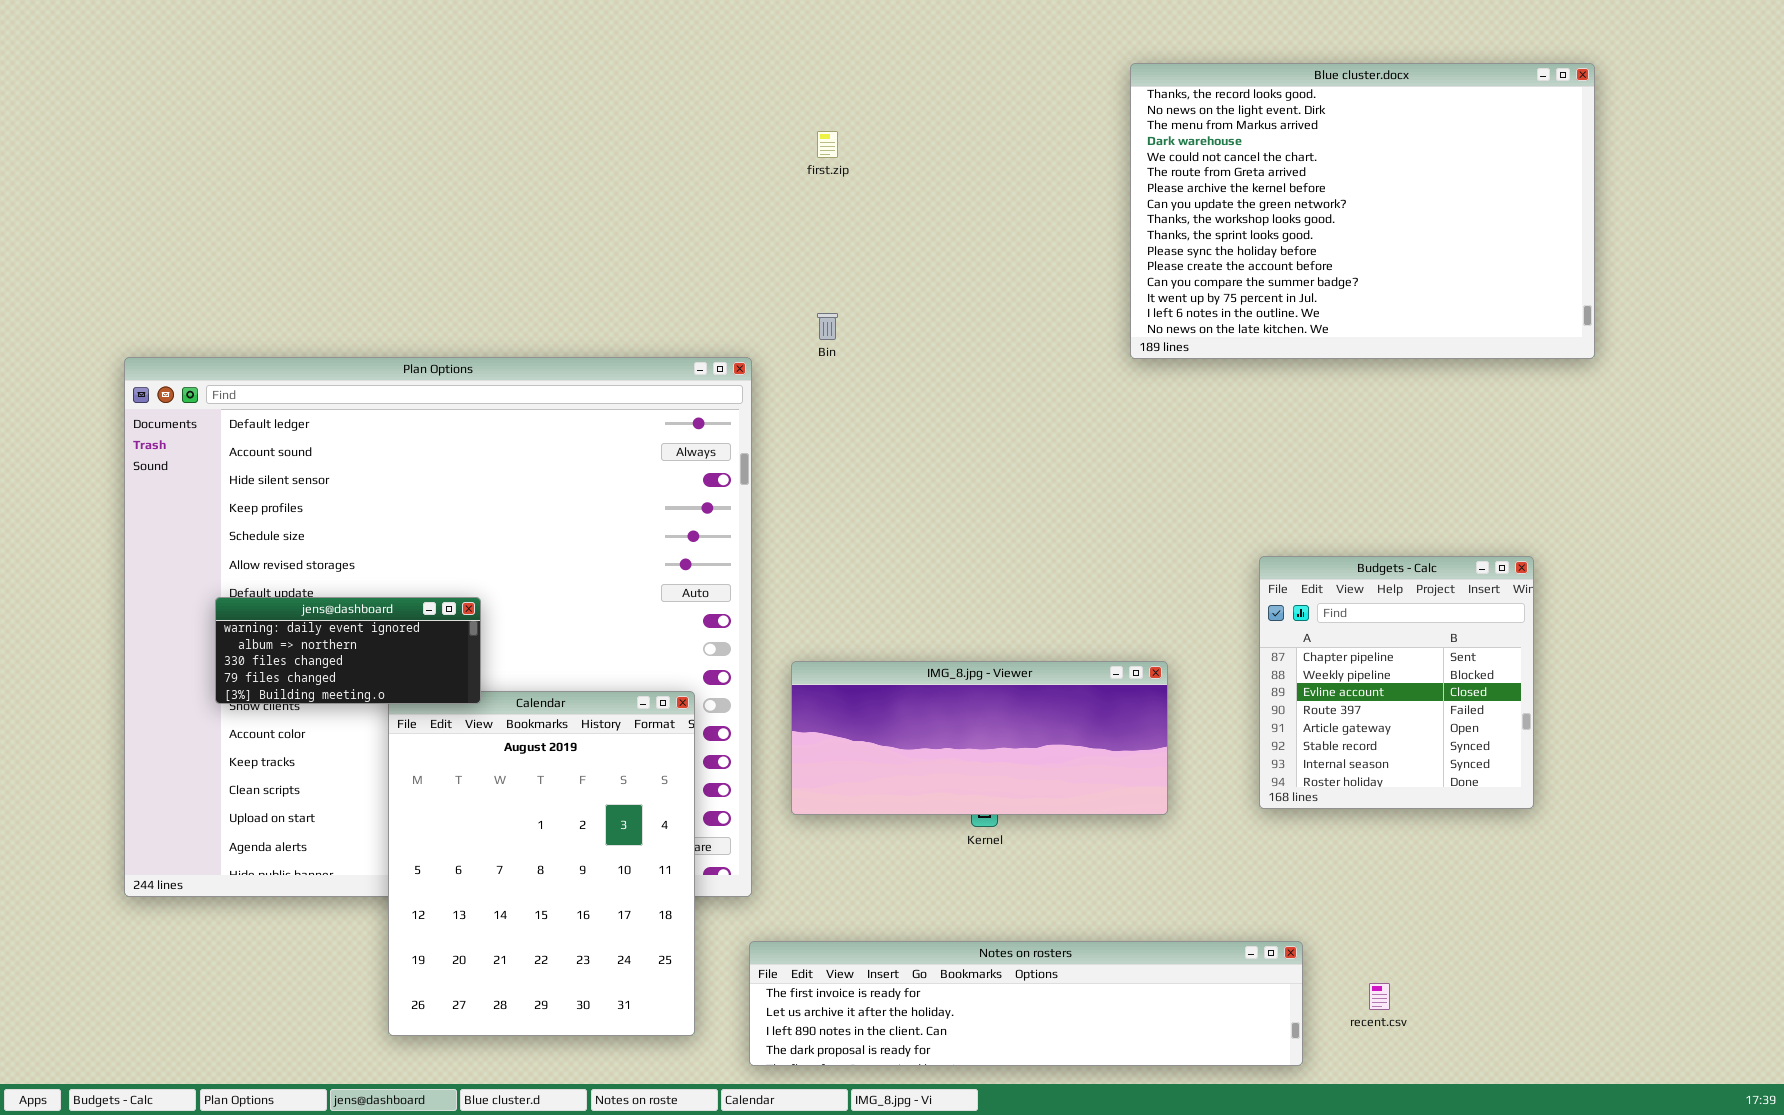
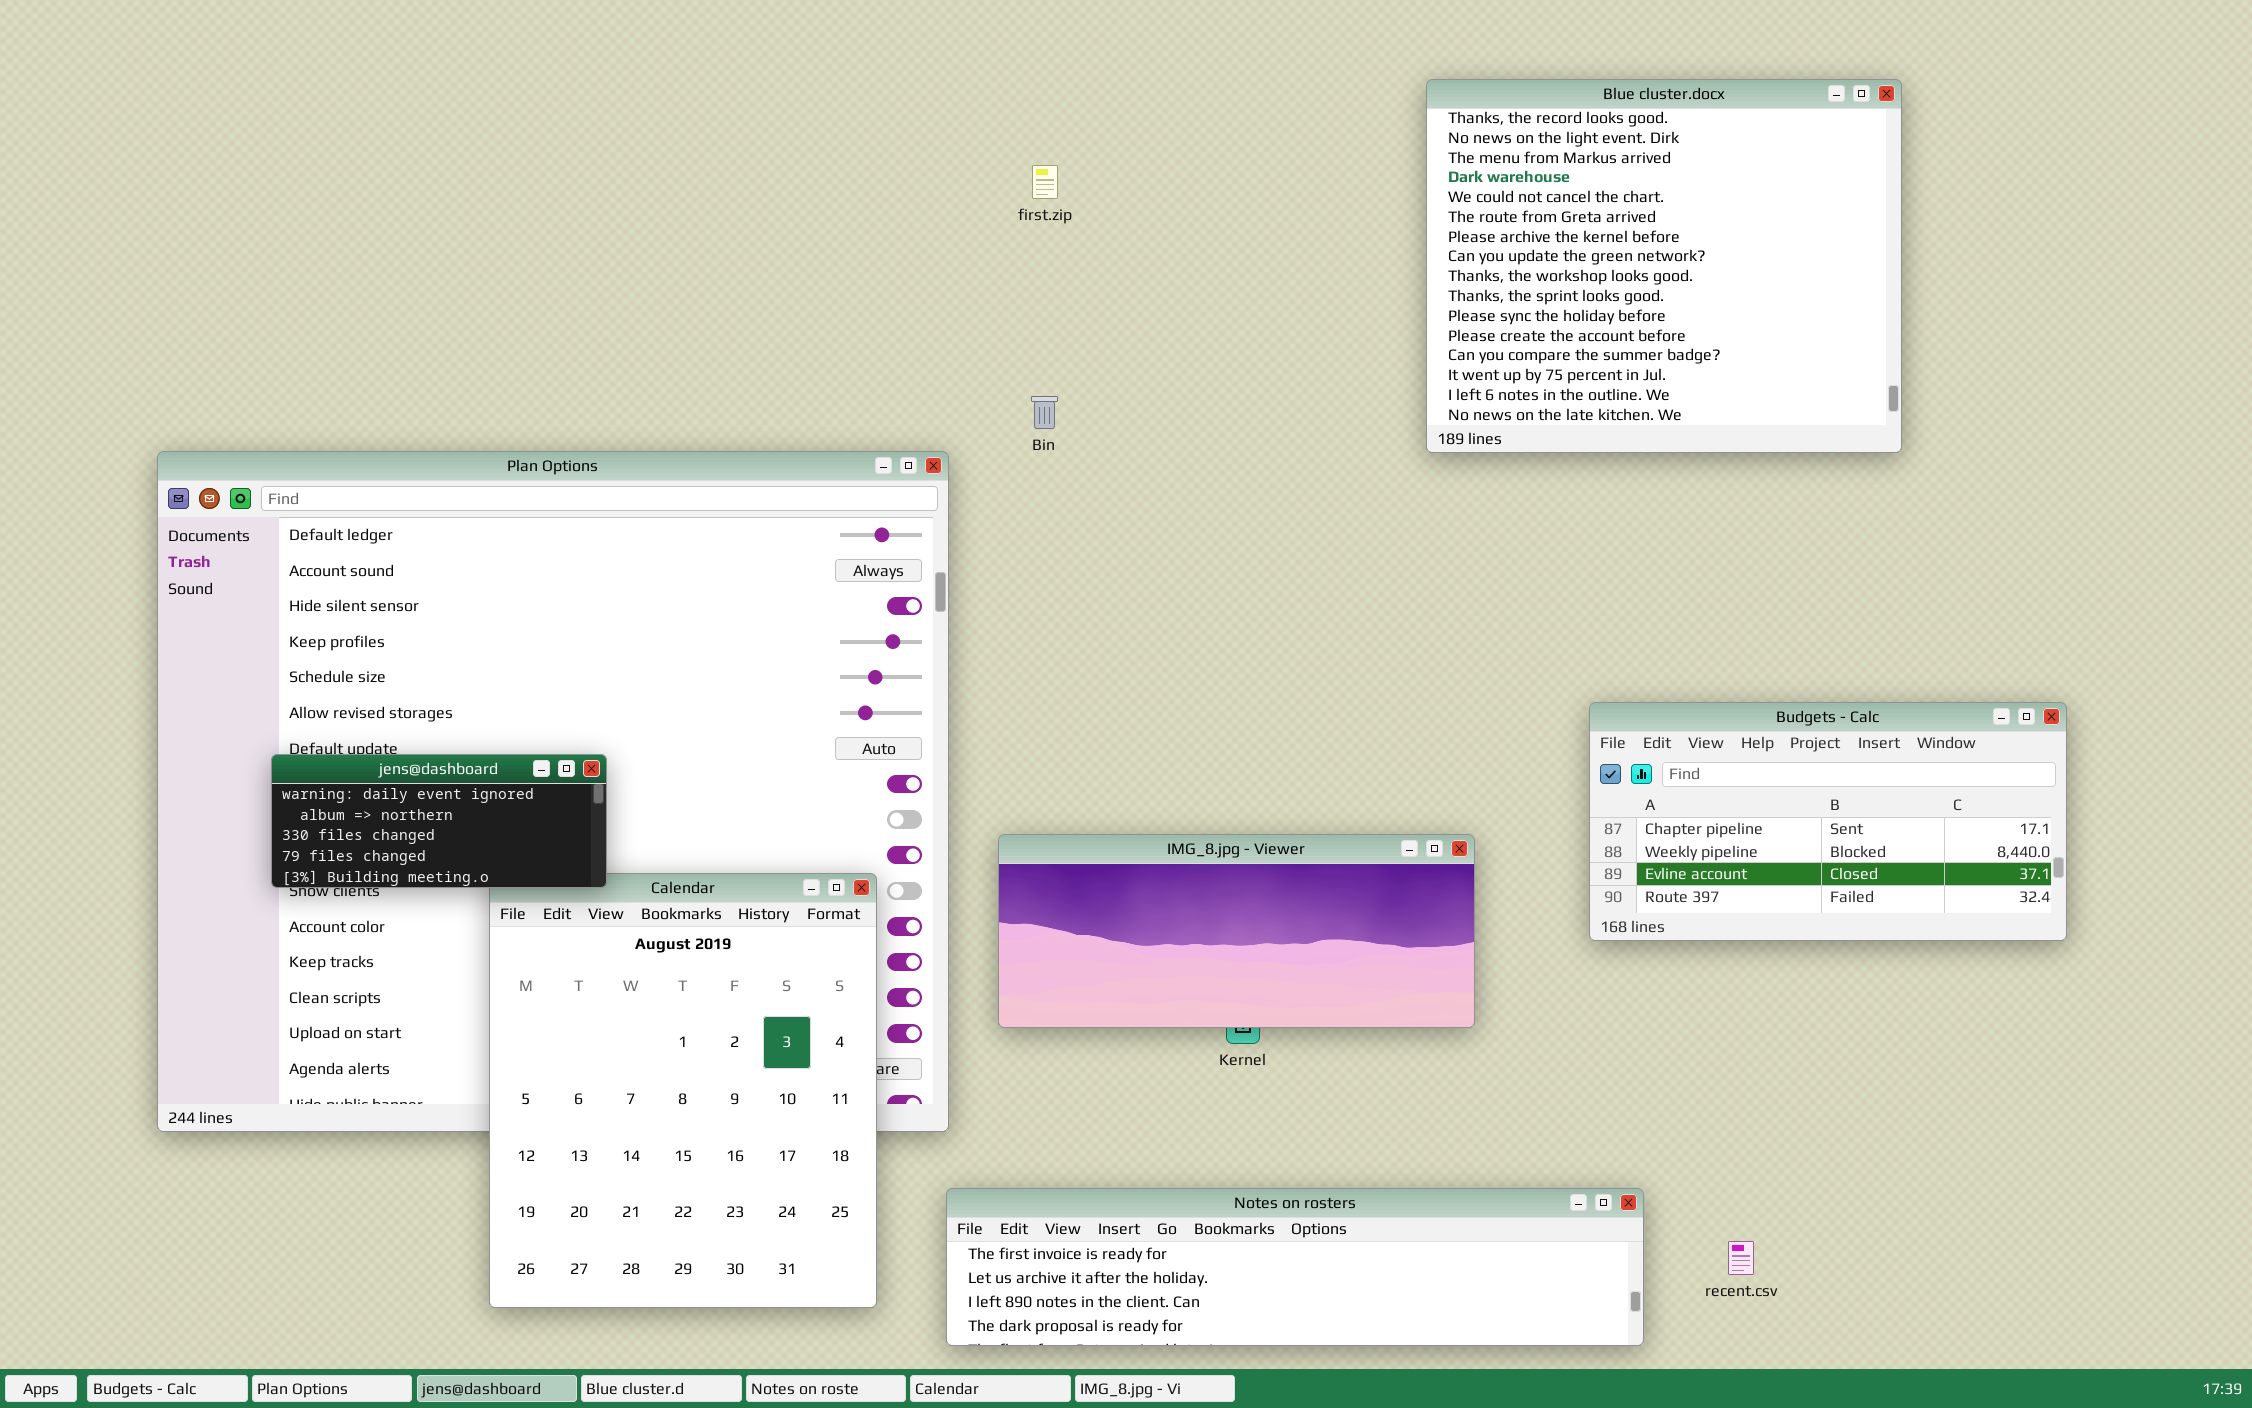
Blue cluster.docx: [1130,63,1595,359] -> [1426,79,1902,453], resized
Budgets - Calc: [1259,556,1534,809] -> [1589,702,2067,941], resized

